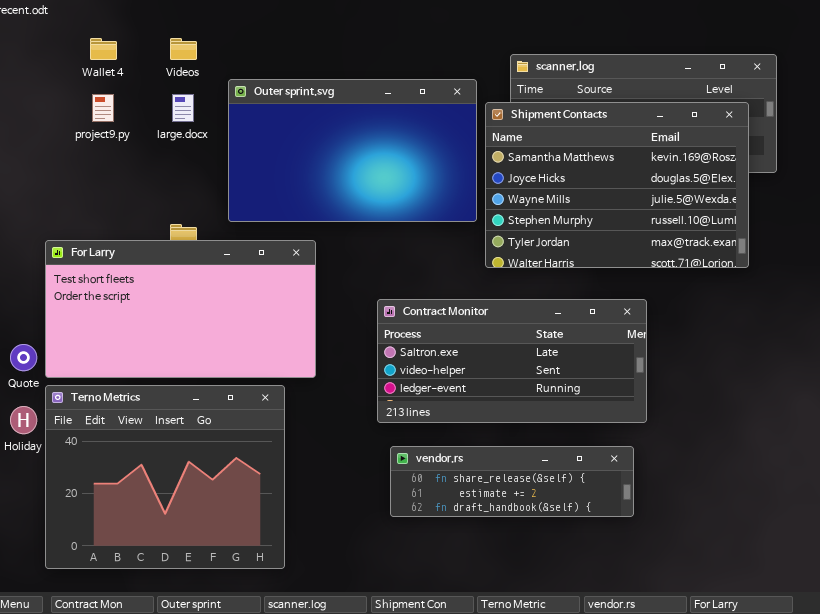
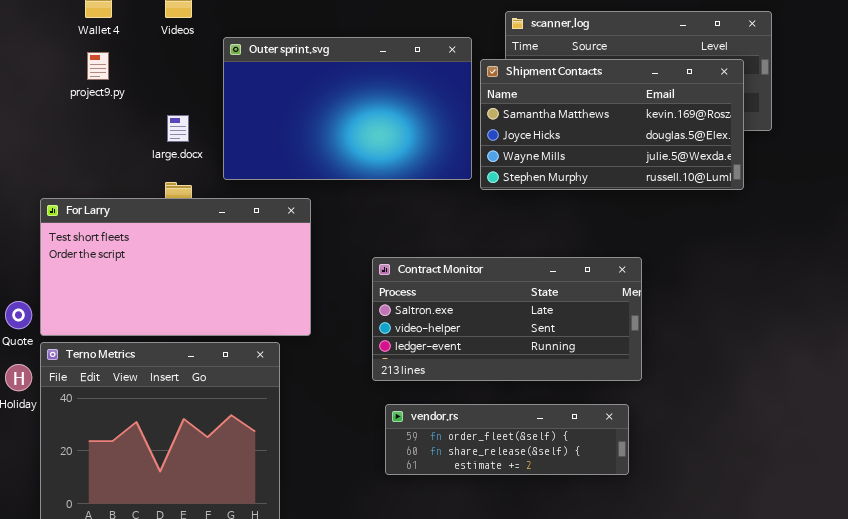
large.docx: [172,94,194,122] -> [167,115,189,142], moved
Shipment Contacts: [485,102,749,268] -> [480,59,744,190], resized
vendor.rs: [390,446,634,517] -> [385,404,629,475], scrolled up 1 row

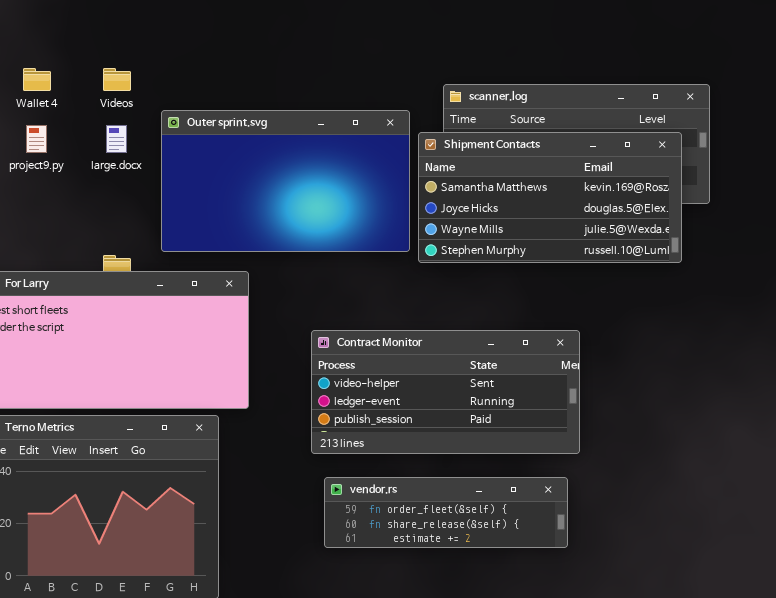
large.docx: [167,115,189,142] -> [106,125,127,153], moved
Contract Monitor: [372,257,642,381] -> [311,330,580,454], scrolled down 1 row

